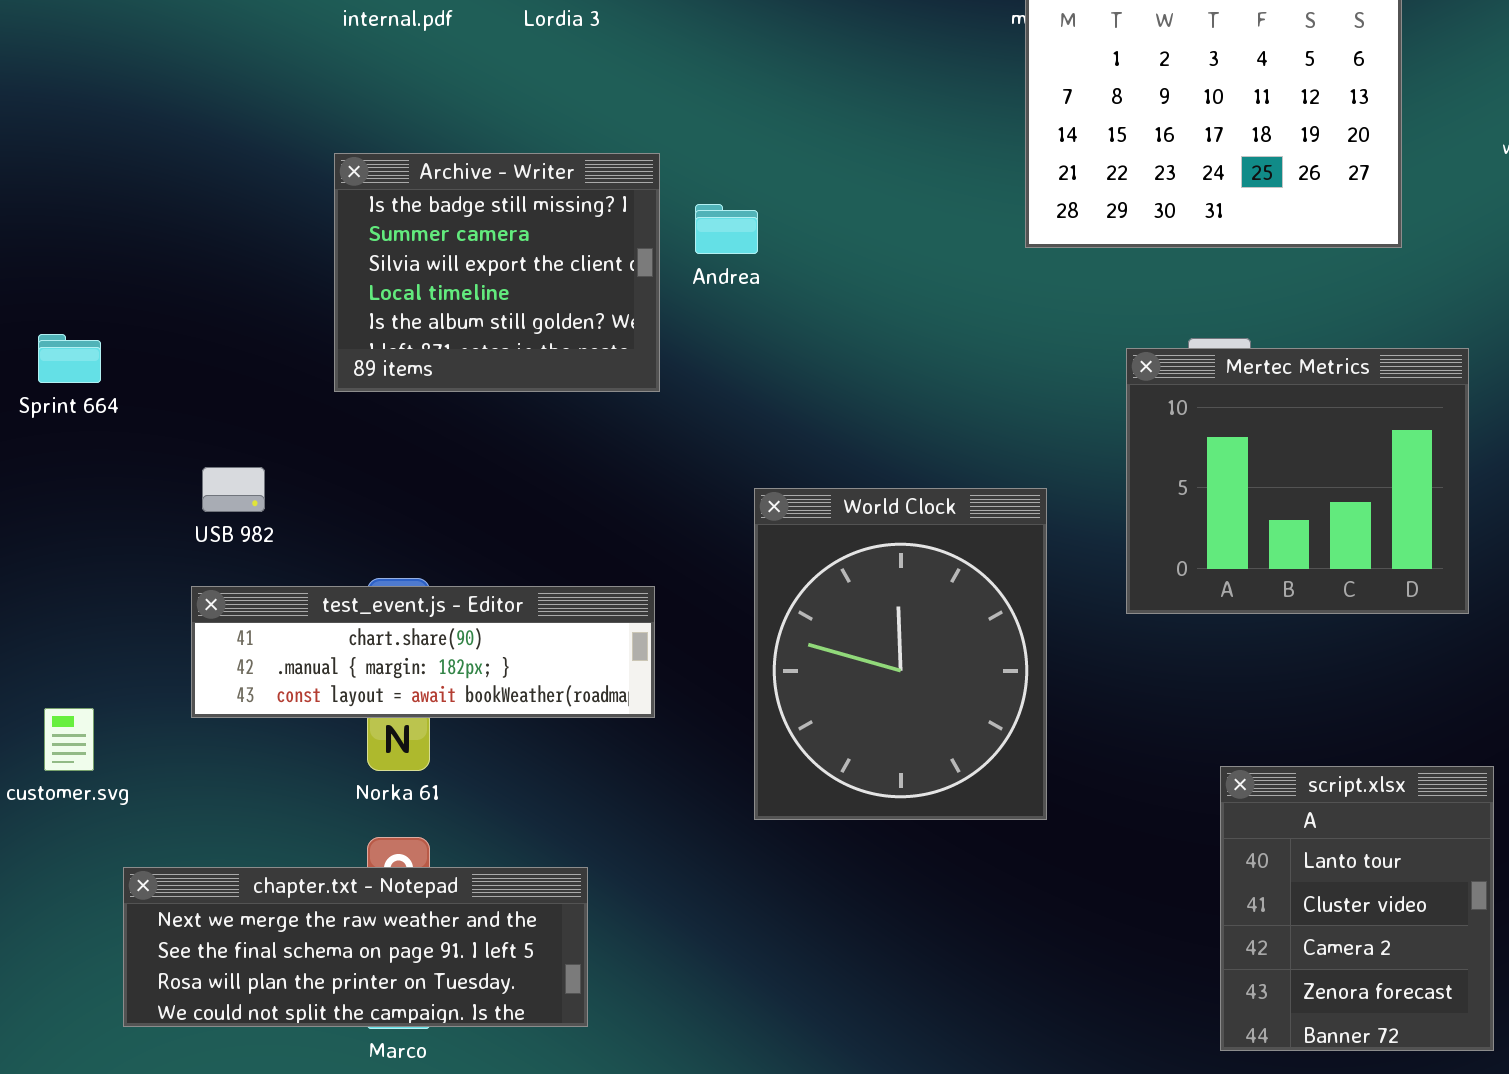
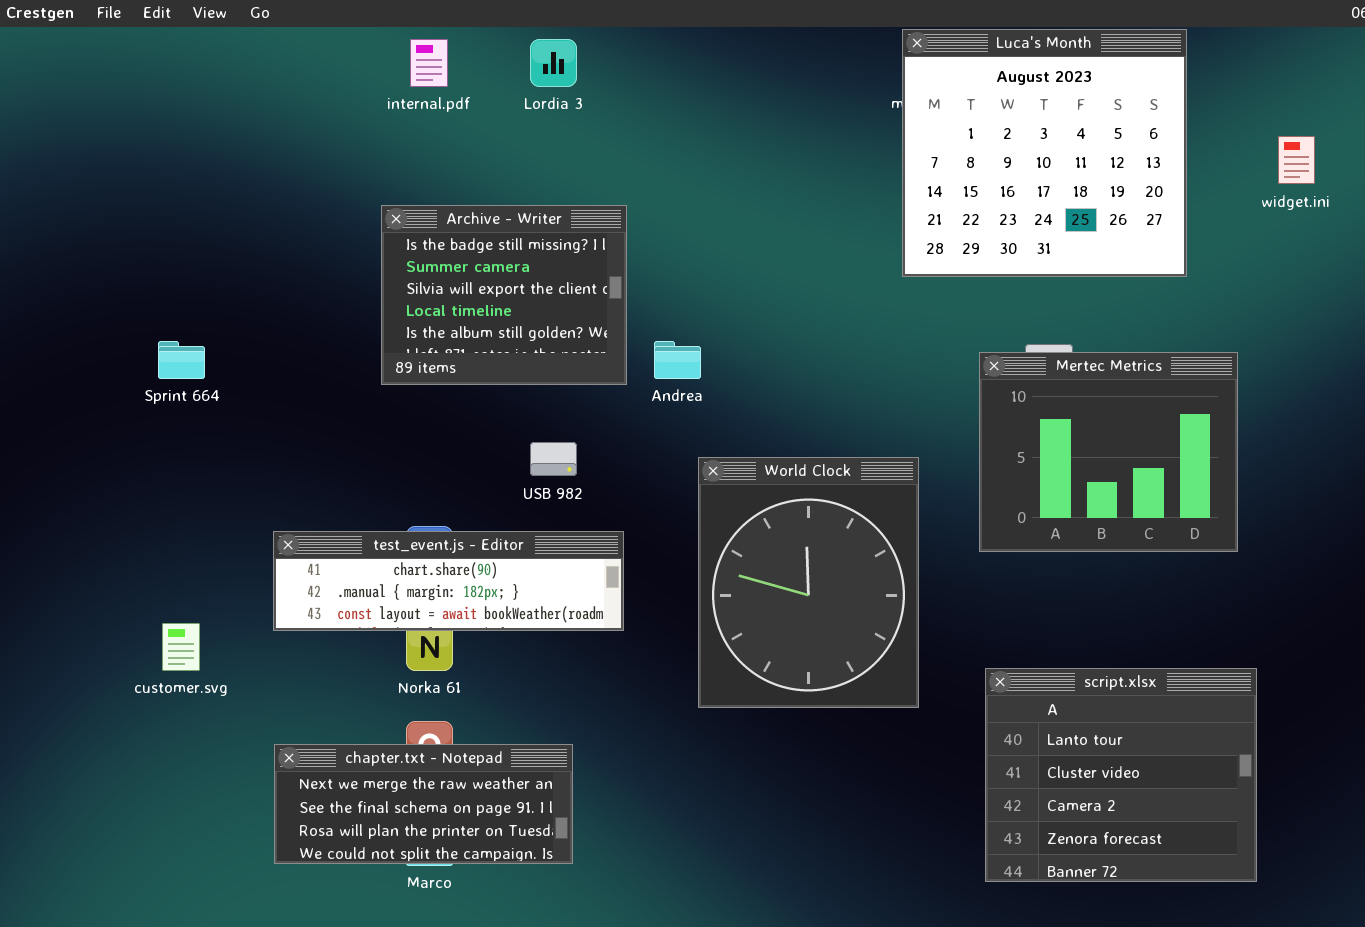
Andrea: [695,204,758,254] -> [654,341,701,379], moved
USB 982: [202,467,265,512] -> [530,442,577,476], moved
script.xlsx: [1220,766,1494,1051] -> [985,668,1257,882], resized
chapter.txt - Notepad: [123,867,588,1027] -> [274,744,573,864], resized

